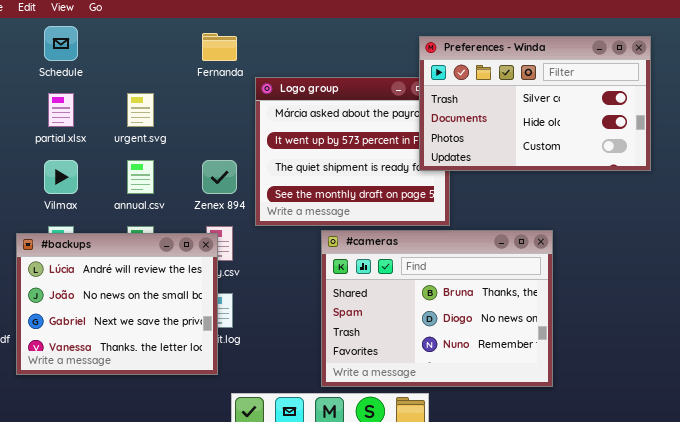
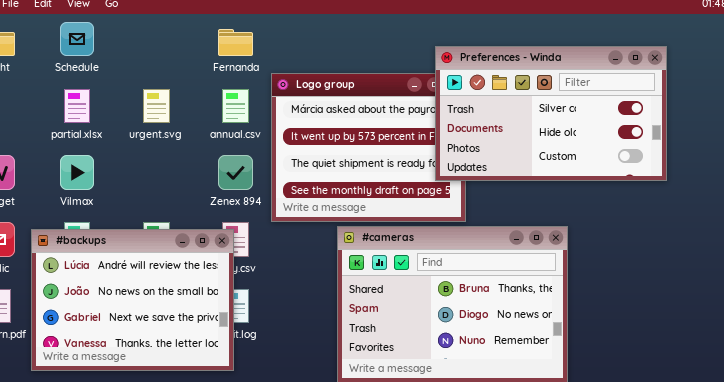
Preferences - Winda: [419,36,651,171] -> [435,46,667,181], moved
annual.csv: [127,160,154,194] -> [222,89,249,123], moved

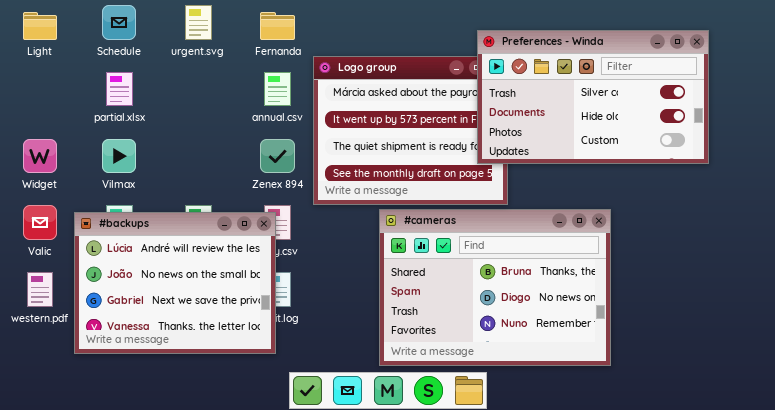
urgent.svg: [143,89,170,123] -> [185,5,212,40], moved

